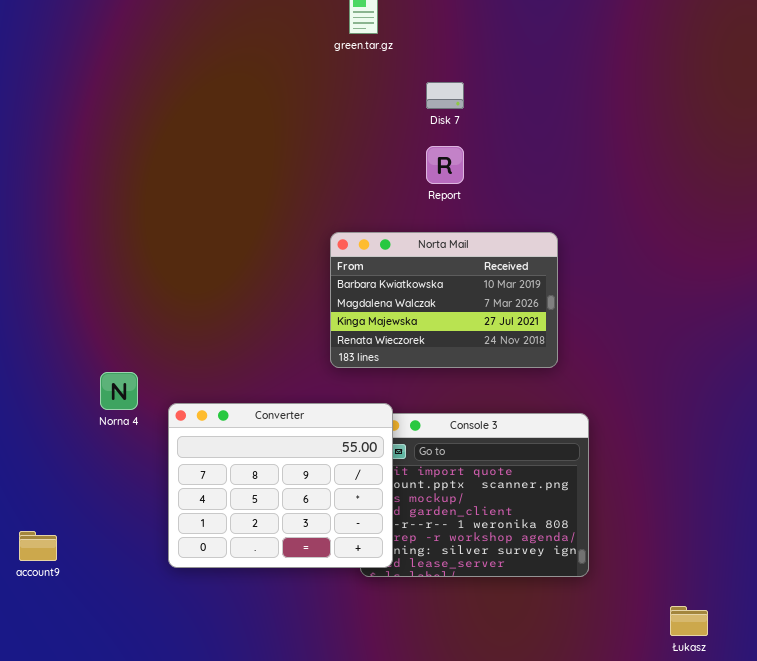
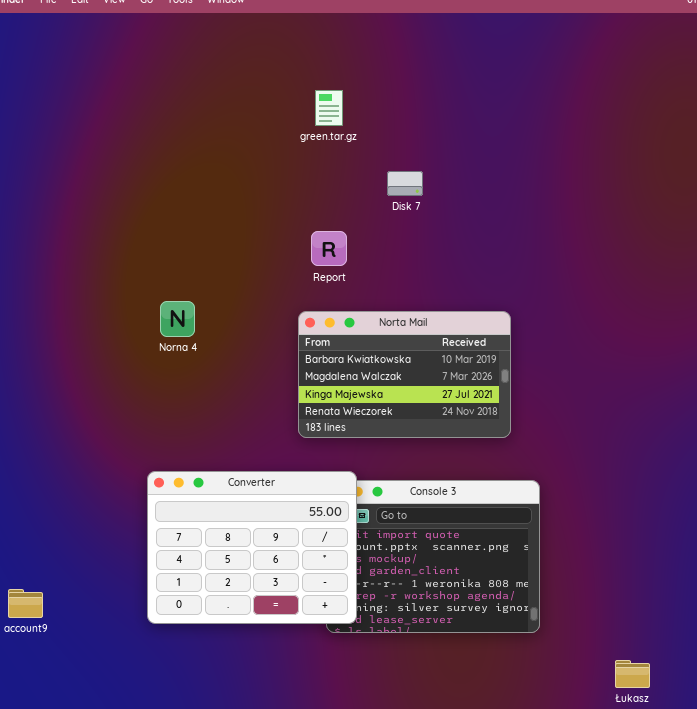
Report: [426,146,464,184] -> [311,231,347,266], moved
Norna 4: [100,372,138,410] -> [160,301,195,337], moved

